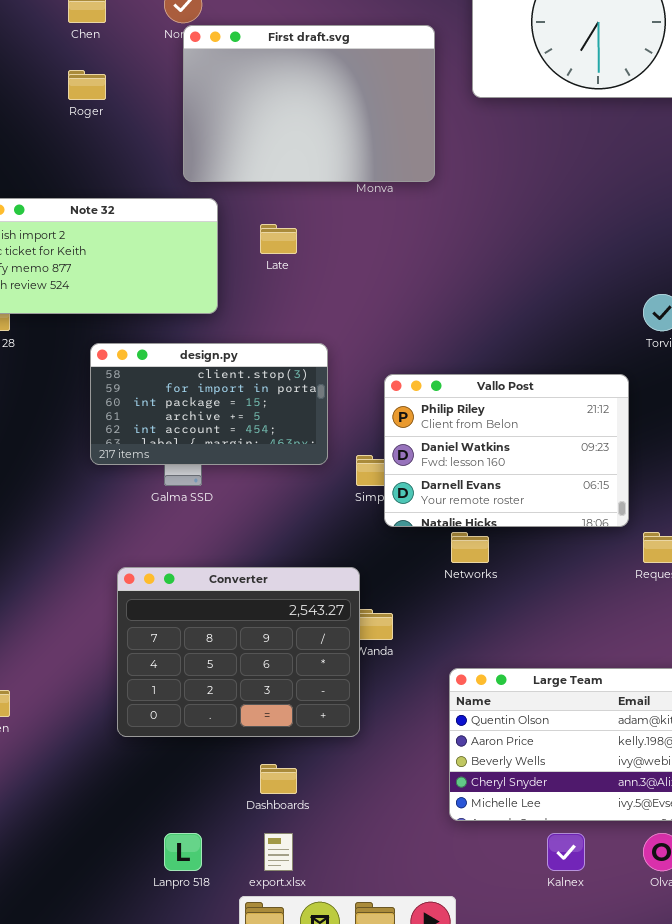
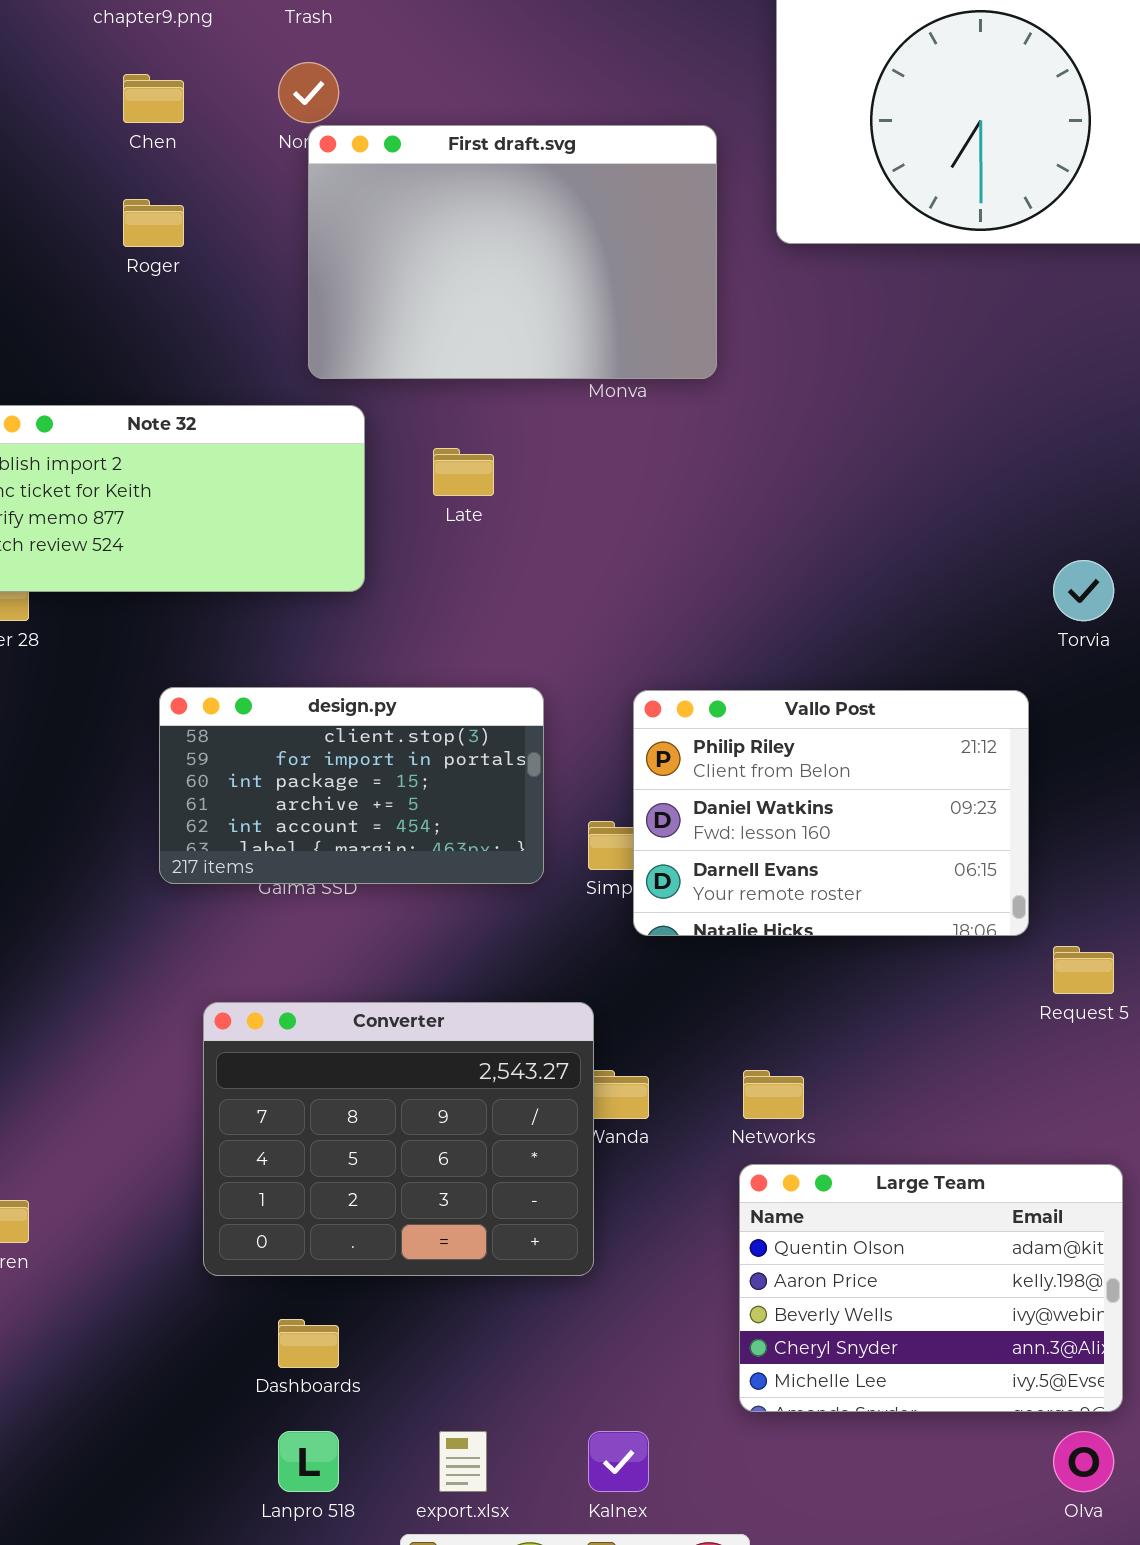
design.py: [90,343,328,465] -> [159,687,544,884], moved
Networks: [451,532,489,563] -> [743,1070,804,1119], moved
Dashboards: [260,764,297,794] -> [278,1319,339,1368], moved
Kalnex: [547,833,585,871] -> [588,1431,649,1492], moved

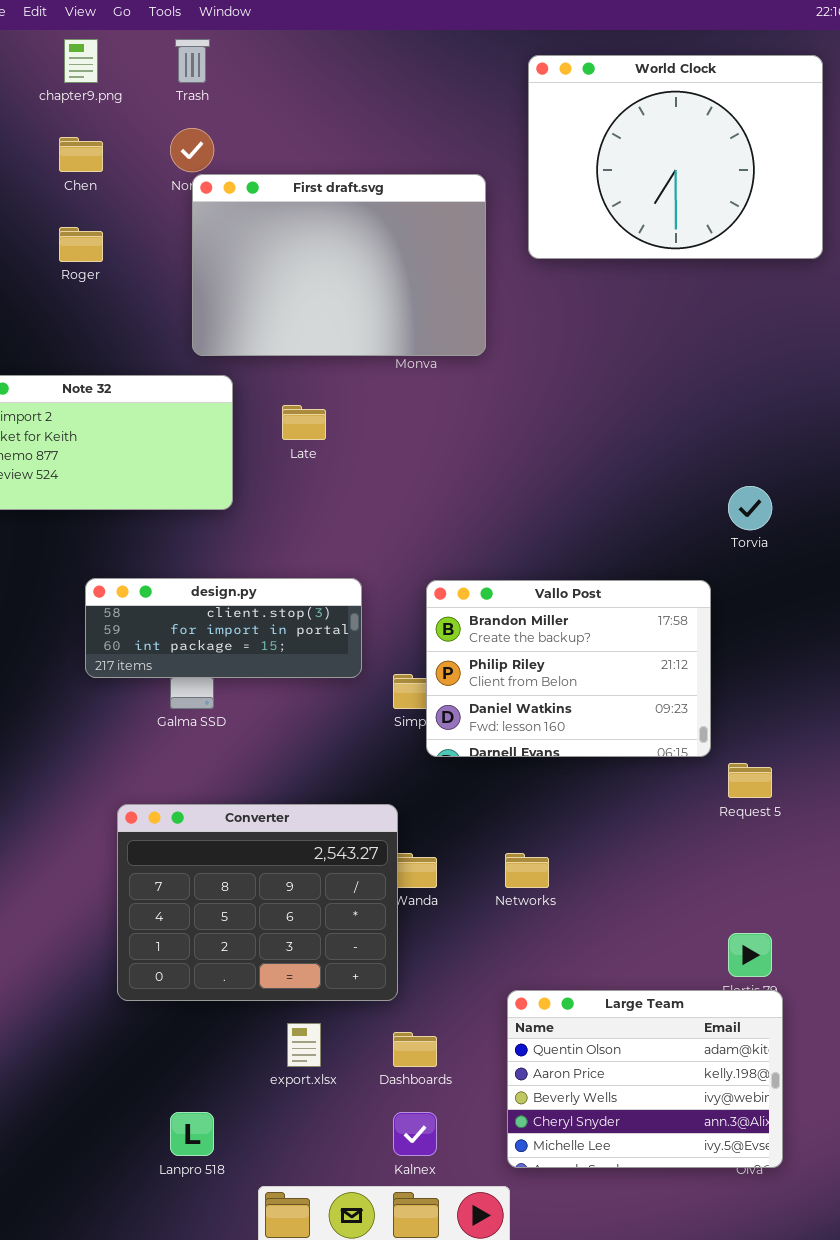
design.py: [159,687,544,884] -> [85,578,362,678], resized
Vallo Post: [633,690,1029,936] -> [426,580,711,757], scrolled up 1 row
Large Team: [739,1164,1123,1412] -> [507,990,783,1168], moved
Dashboards: [278,1319,339,1368] -> [393,1032,437,1067], moved
export.xlsx: [439,1431,487,1492] -> [287,1023,321,1067], moved

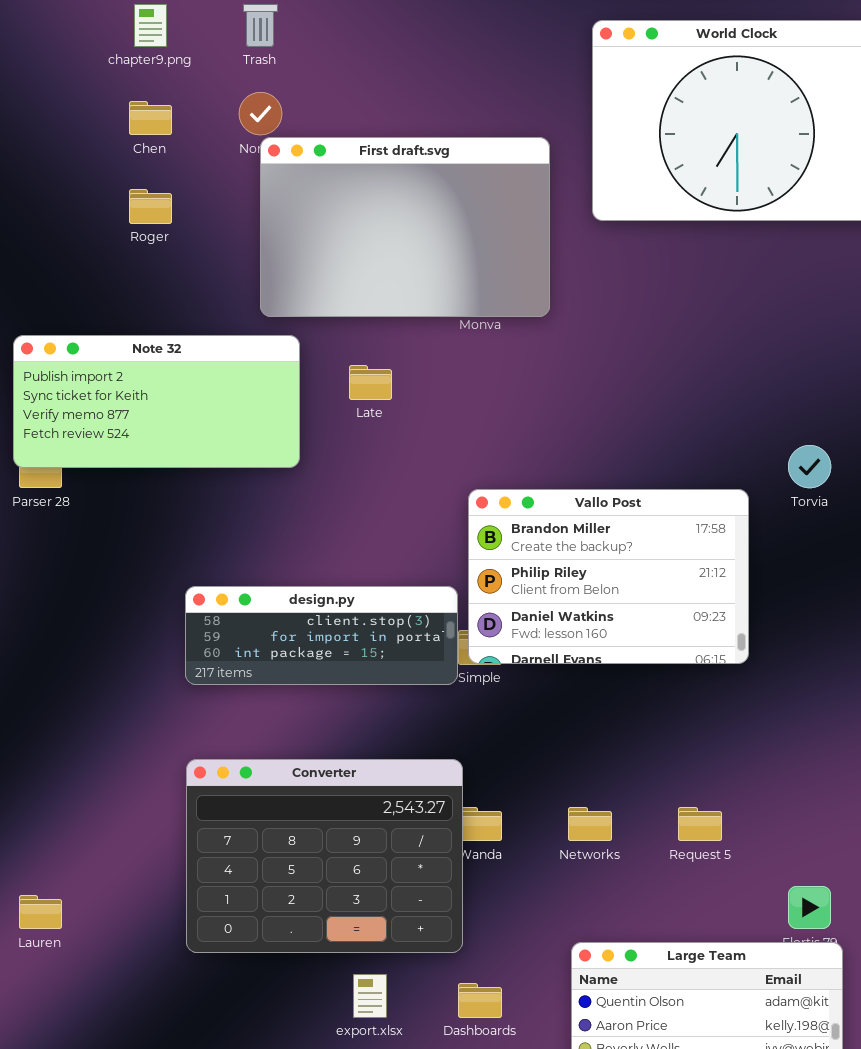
design.py: [85,578,362,678] -> [185,586,458,685], moved
Vallo Post: [426,580,711,757] -> [468,489,749,664], moved
Request 5: [728,763,772,798] -> [678,807,722,841], moved

